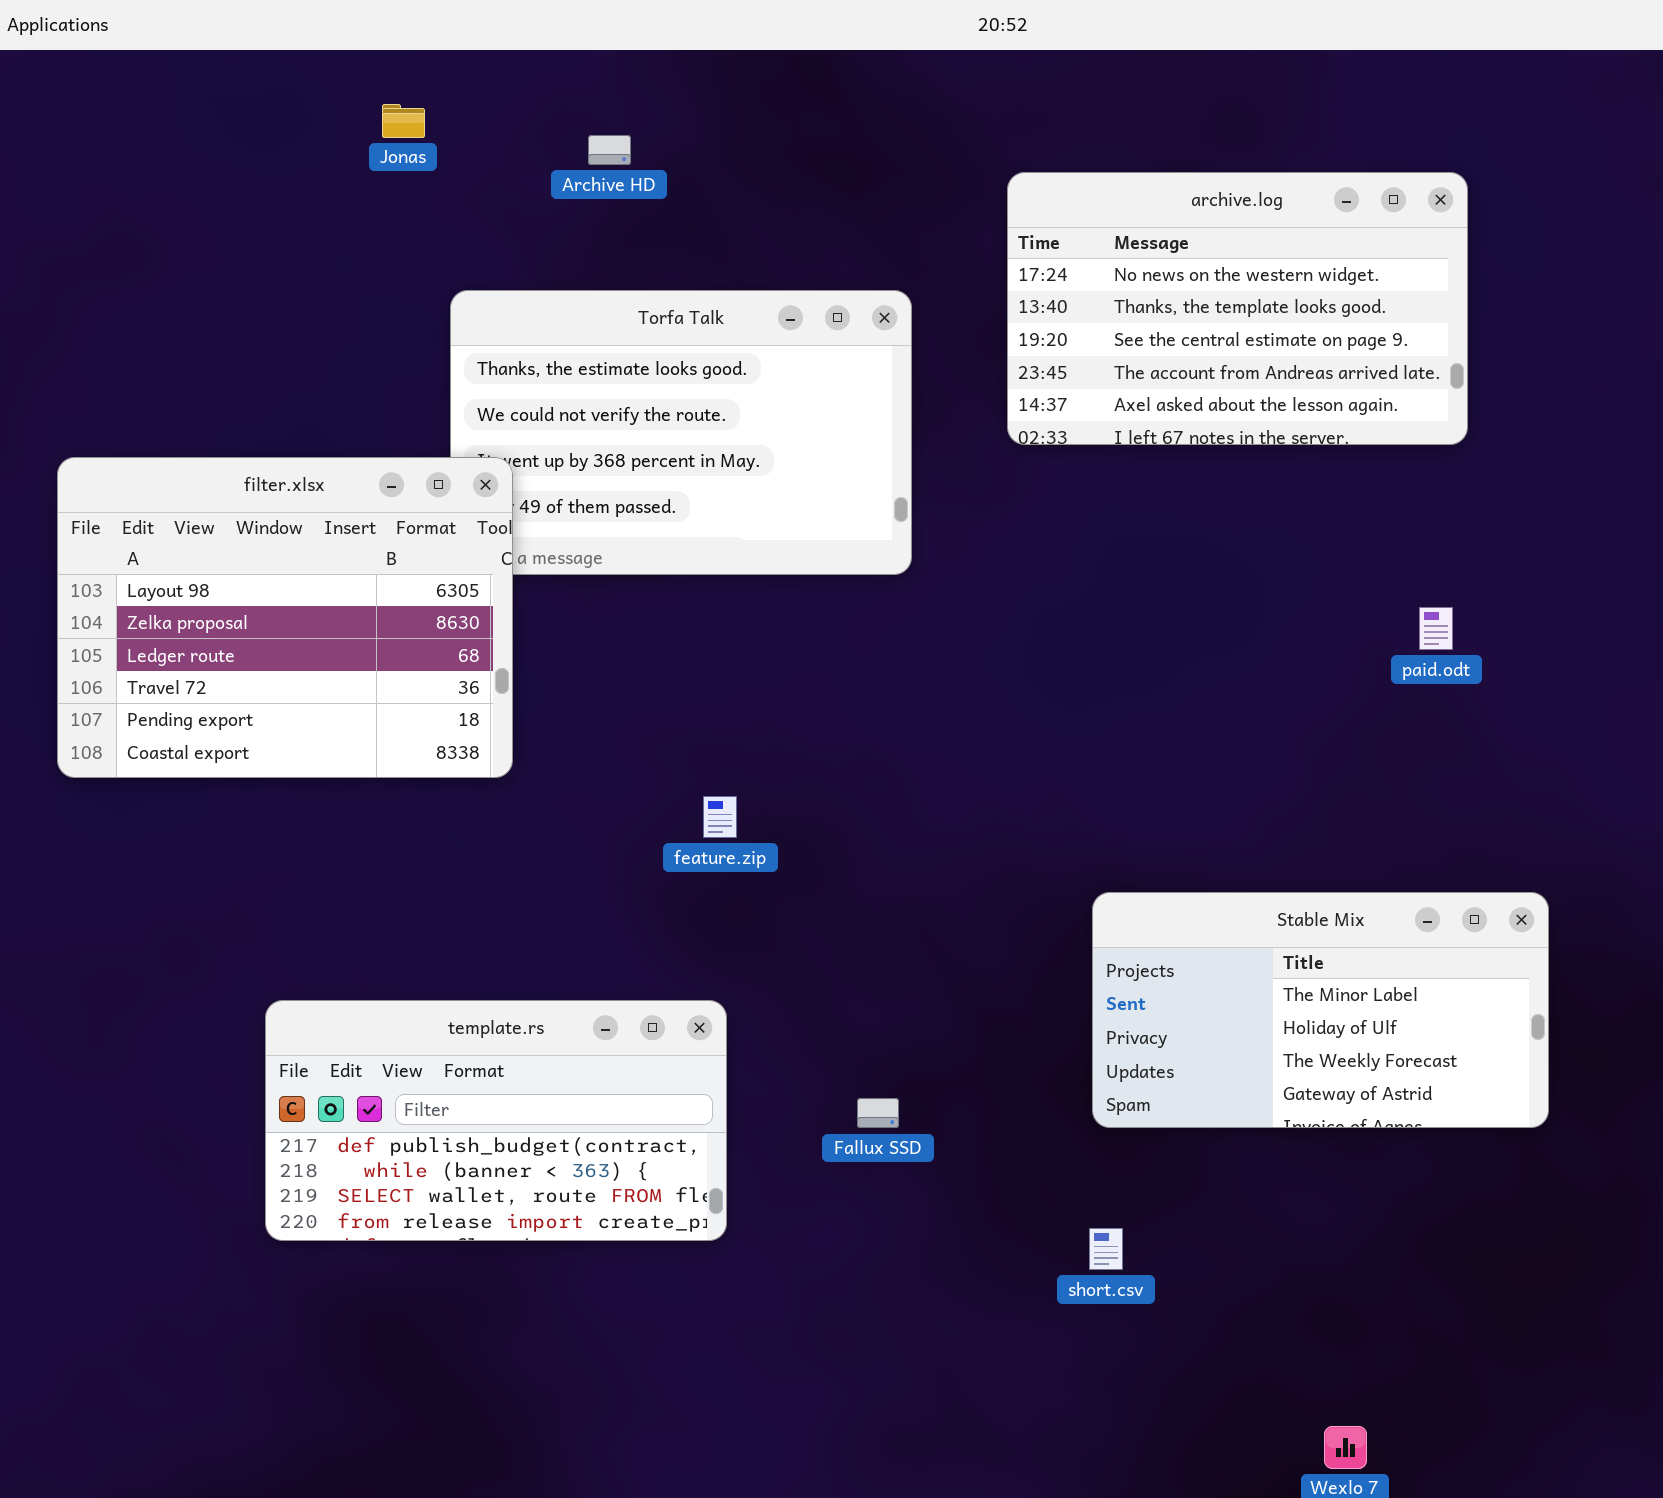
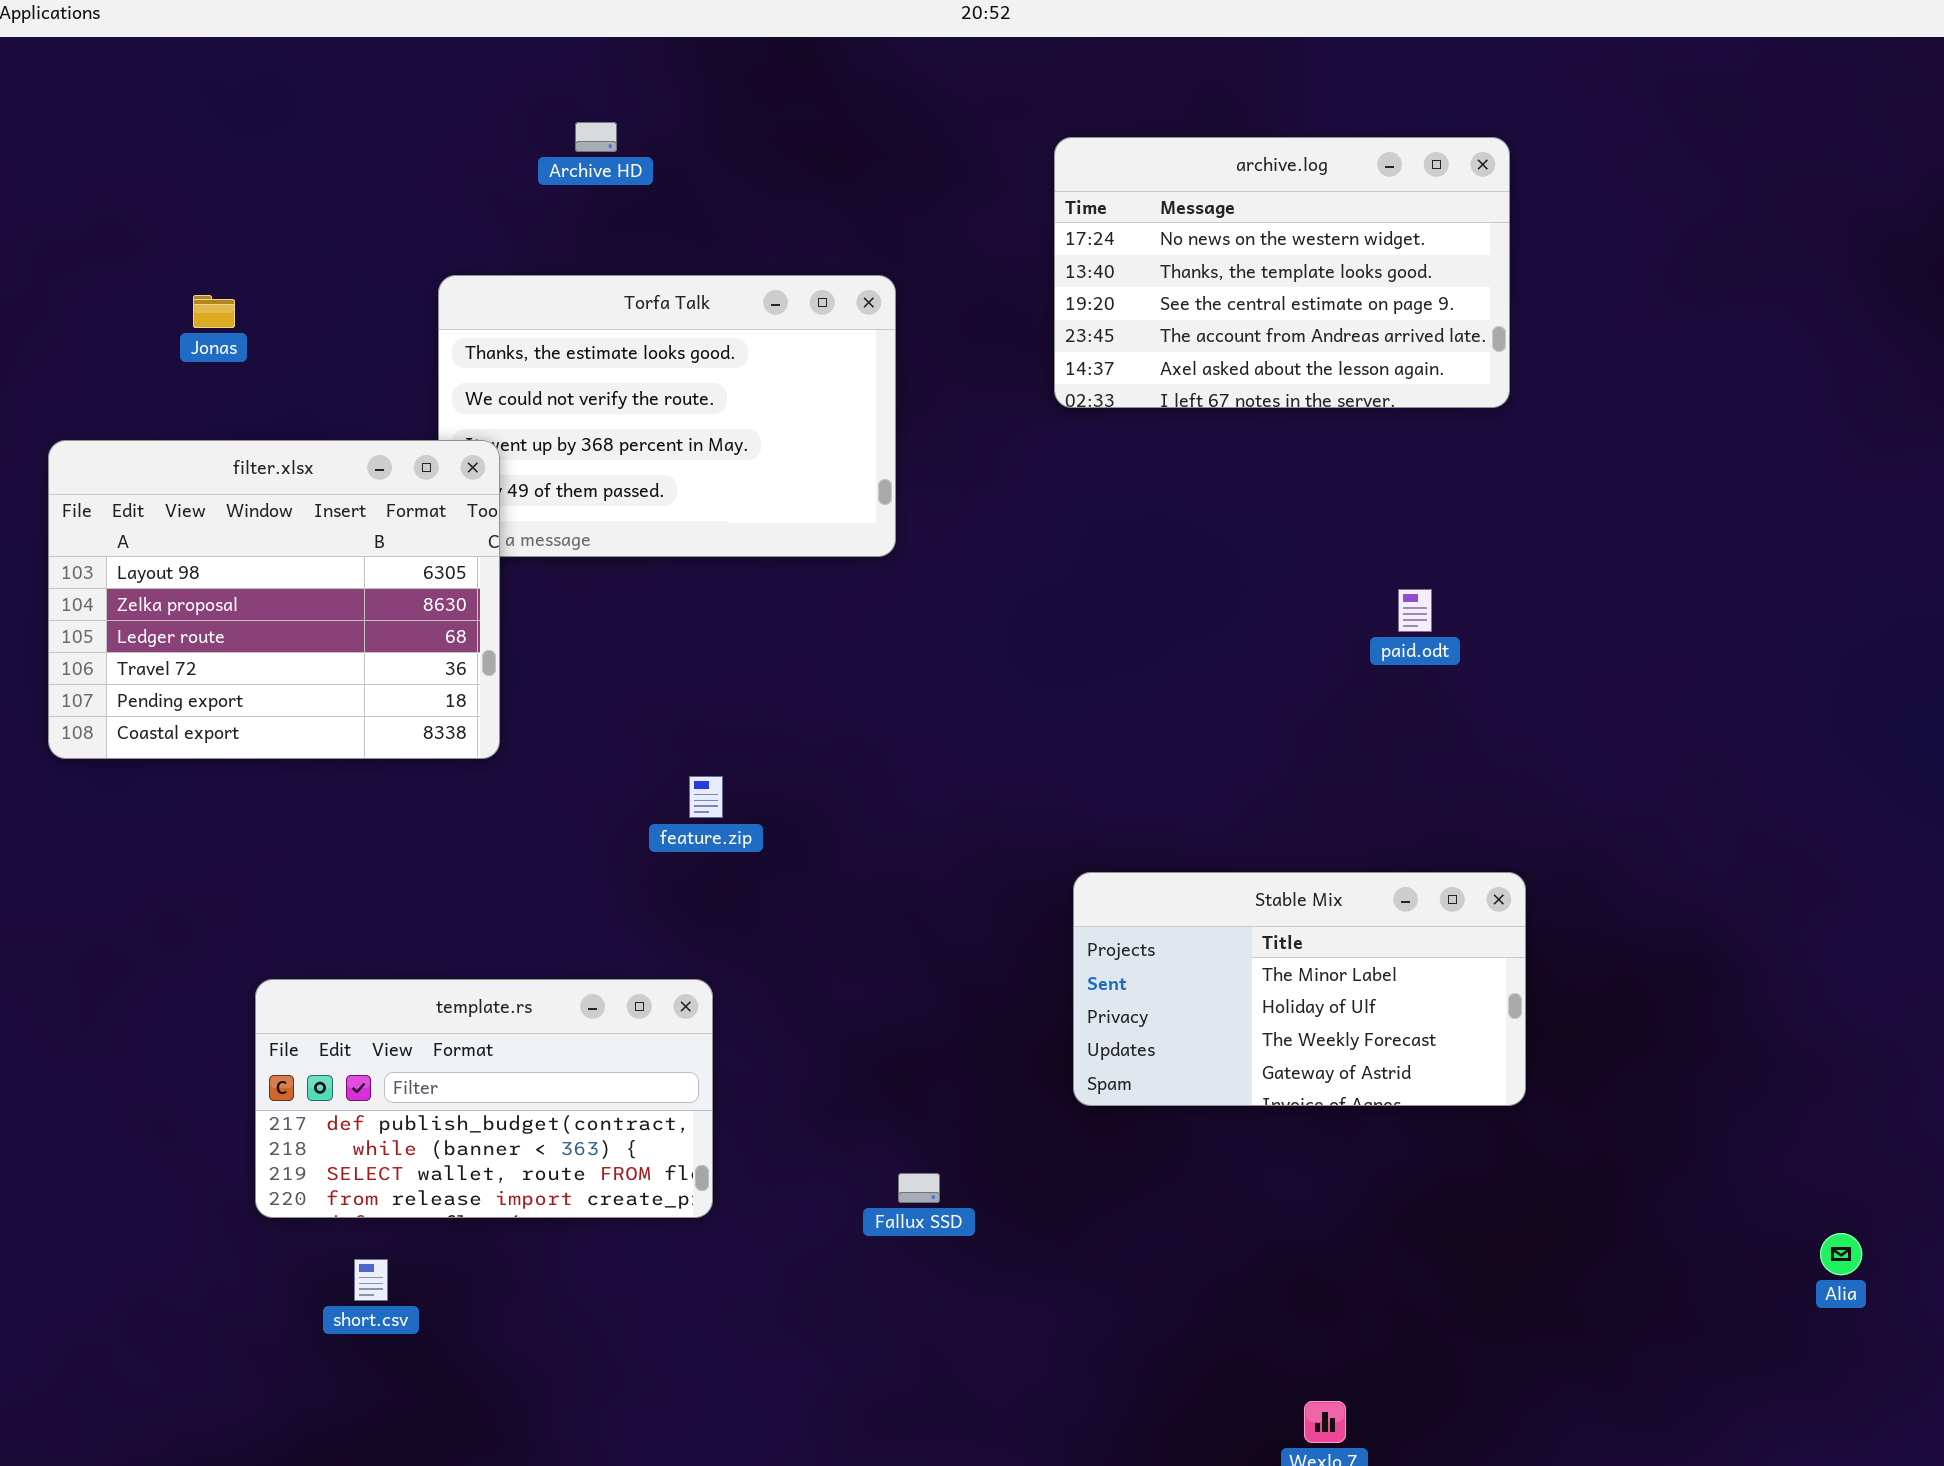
Jonas: [382,104,425,138] -> [193,295,235,328], moved
archive.log: [1007,172,1468,445] -> [1054,137,1510,408], moved
Fallux SSD: [857,1098,899,1128] -> [898,1173,940,1203], moved
short.csv: [1089,1228,1123,1270] -> [354,1259,388,1301], moved

